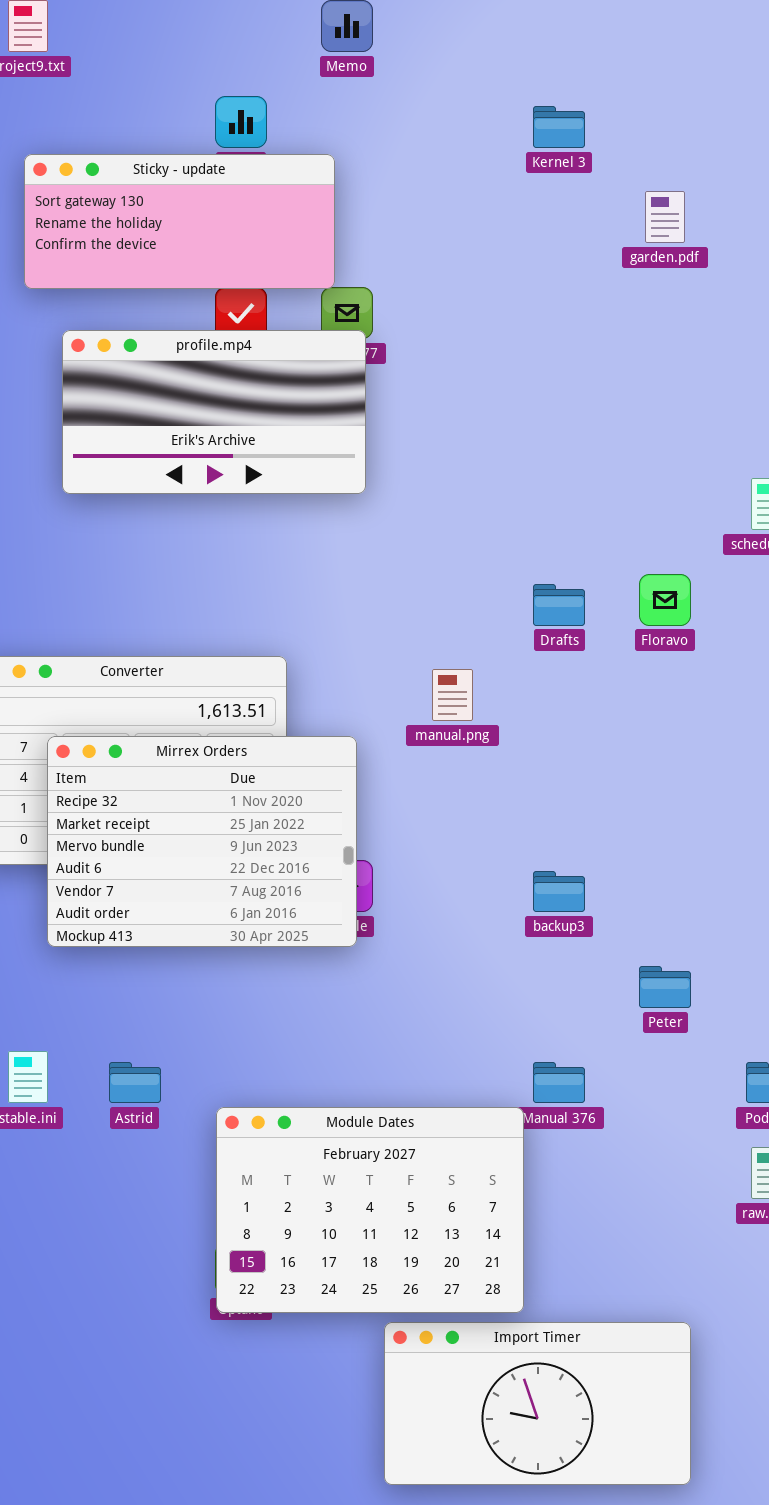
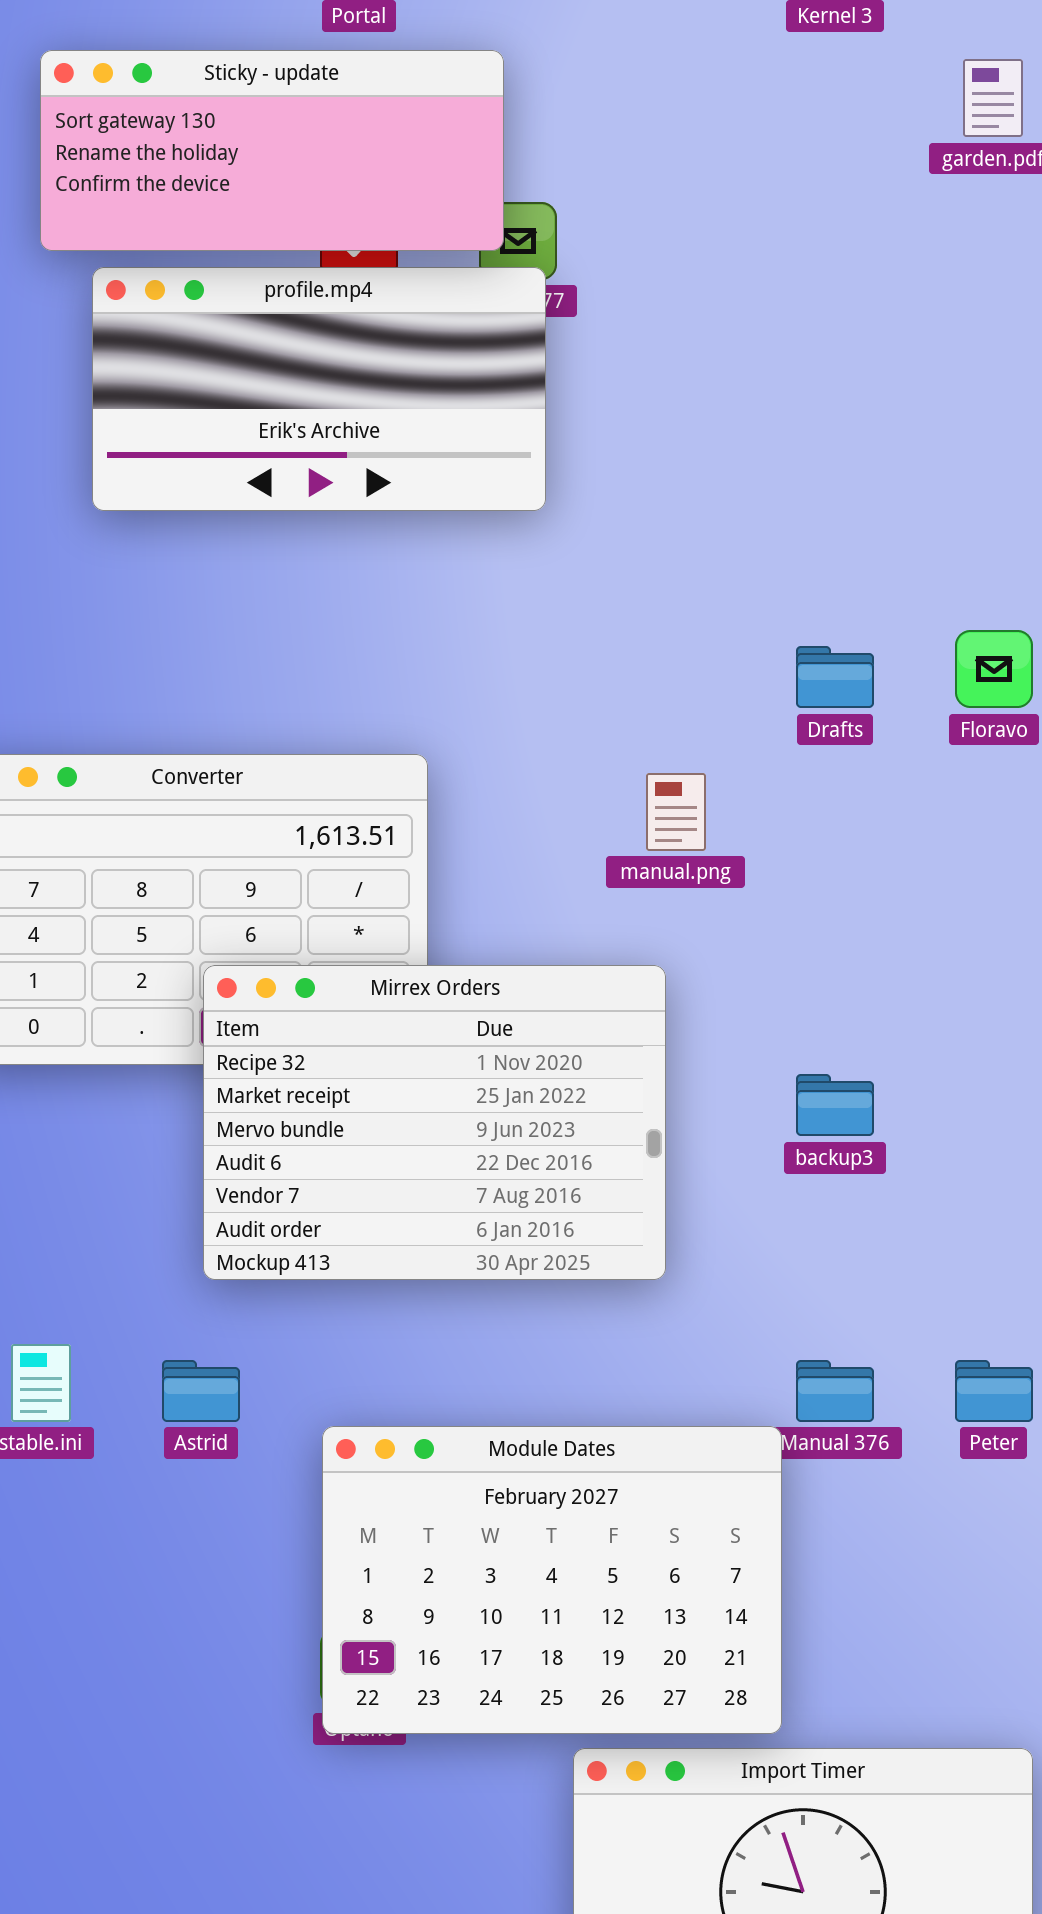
Sticky - update: [24,154,335,289] -> [40,50,504,251], moved
Mirrex Orders: [47,736,357,947] -> [203,965,666,1280], moved
Peter: [639,966,691,1008] -> [955,1360,1033,1422], moved

